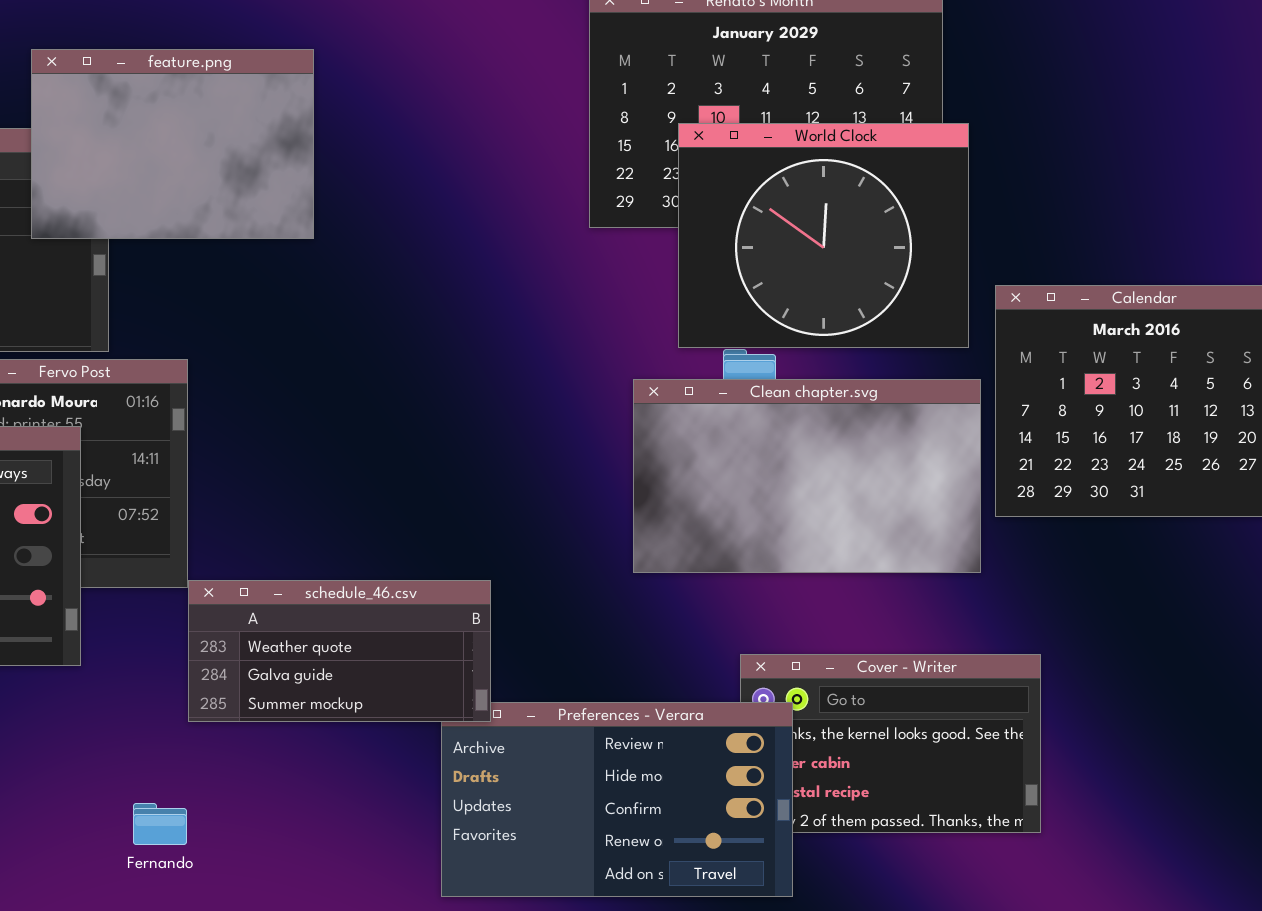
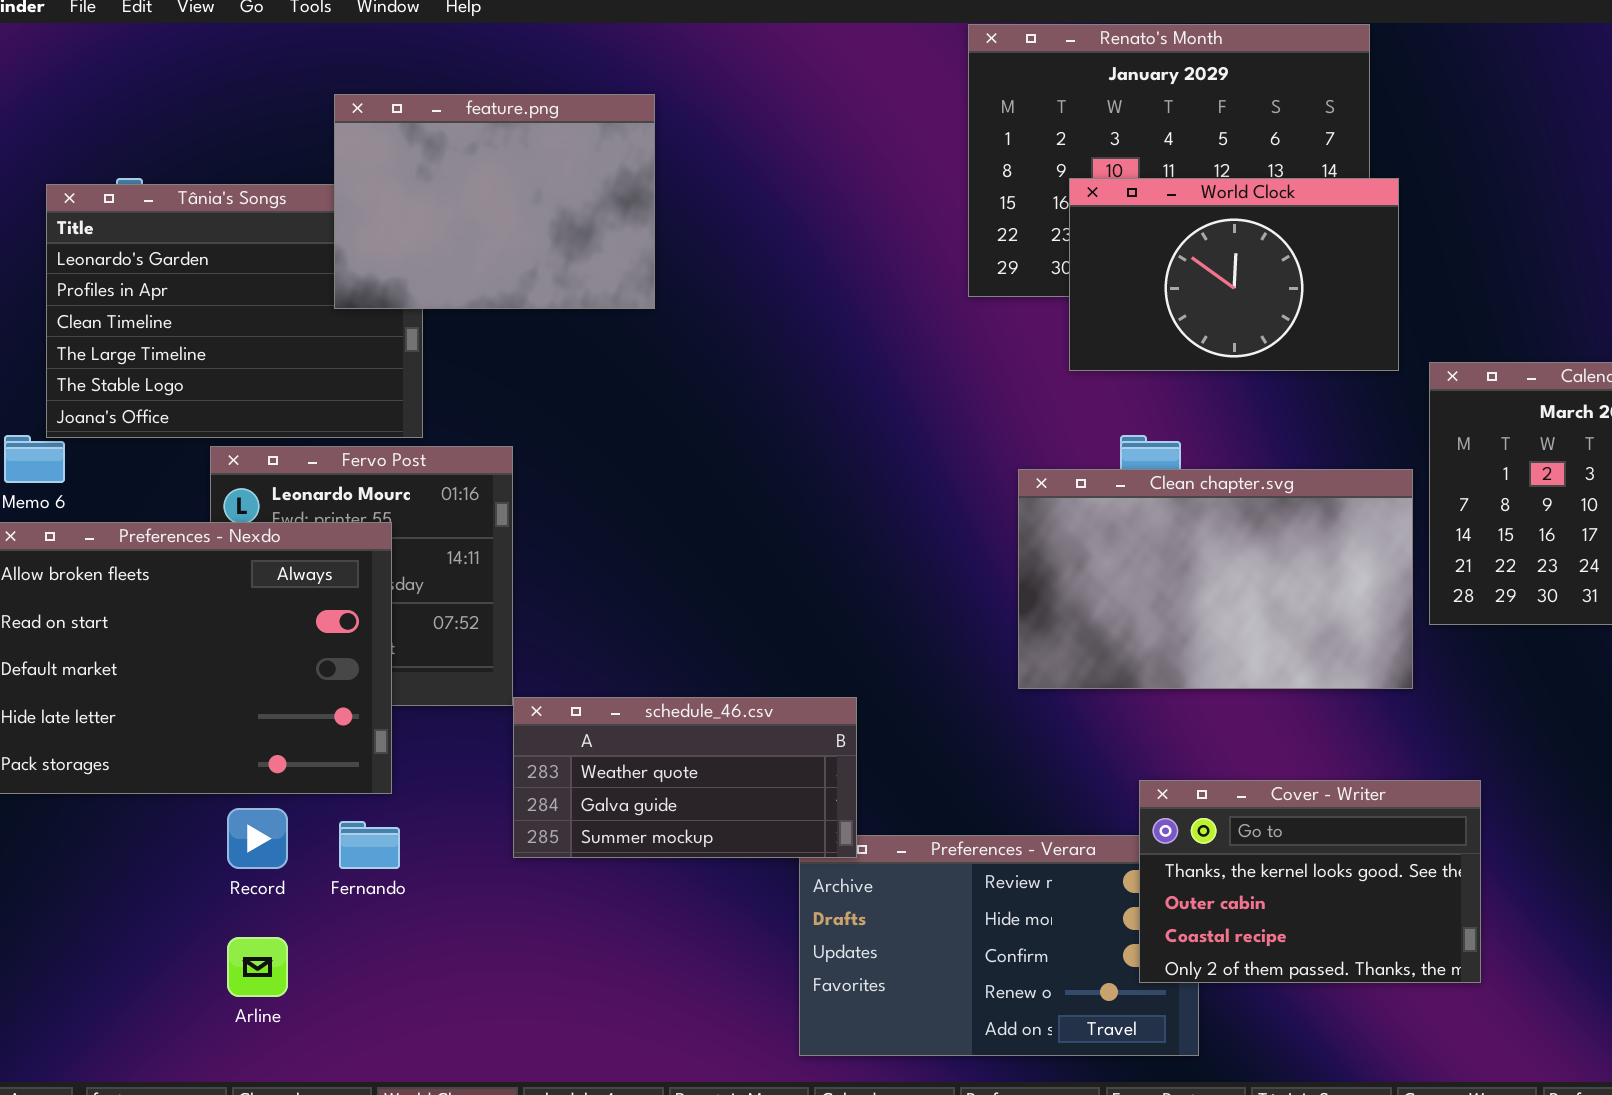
World Clock: [678,123,969,348] -> [1069,178,1399,371], resized
Cover - Writer: [740,654,1041,833] -> [1139,780,1481,983], raised
Fernando: [133,803,187,845] -> [339,821,400,869], moved

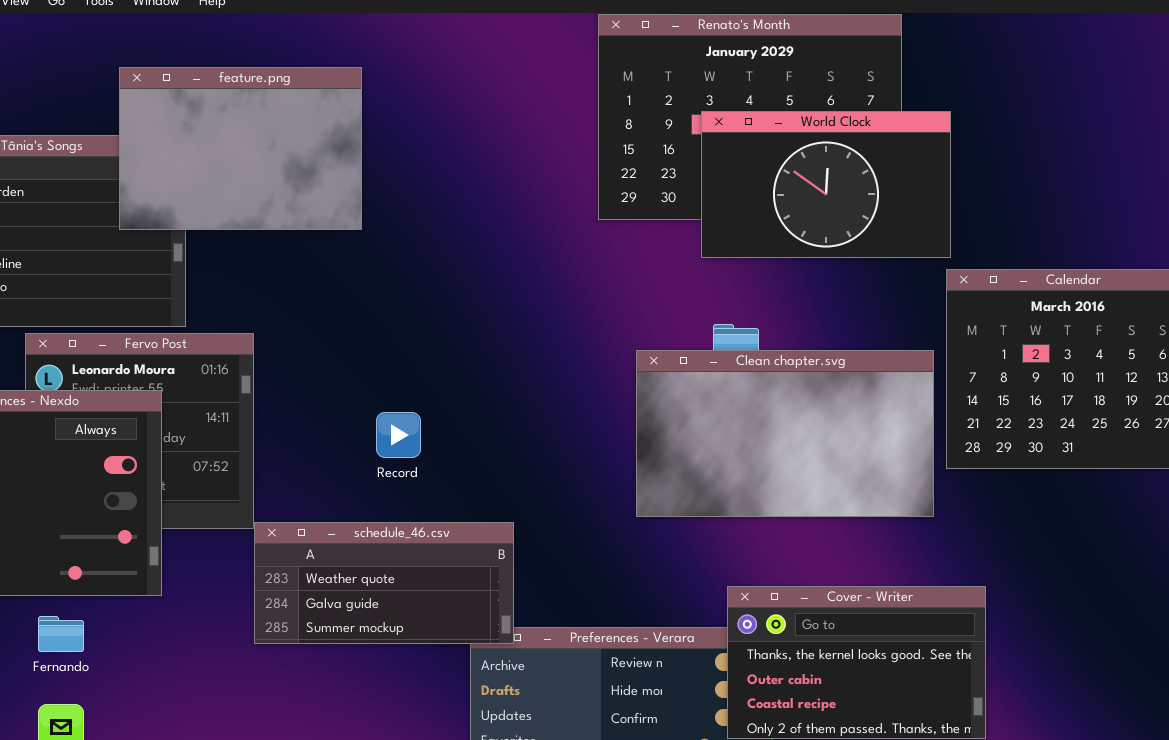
World Clock: [1069,178,1399,371] -> [701,111,951,258], moved
Record: [227,808,288,869] -> [376,412,421,458], moved
Fernando: [339,821,400,869] -> [38,616,84,652], moved

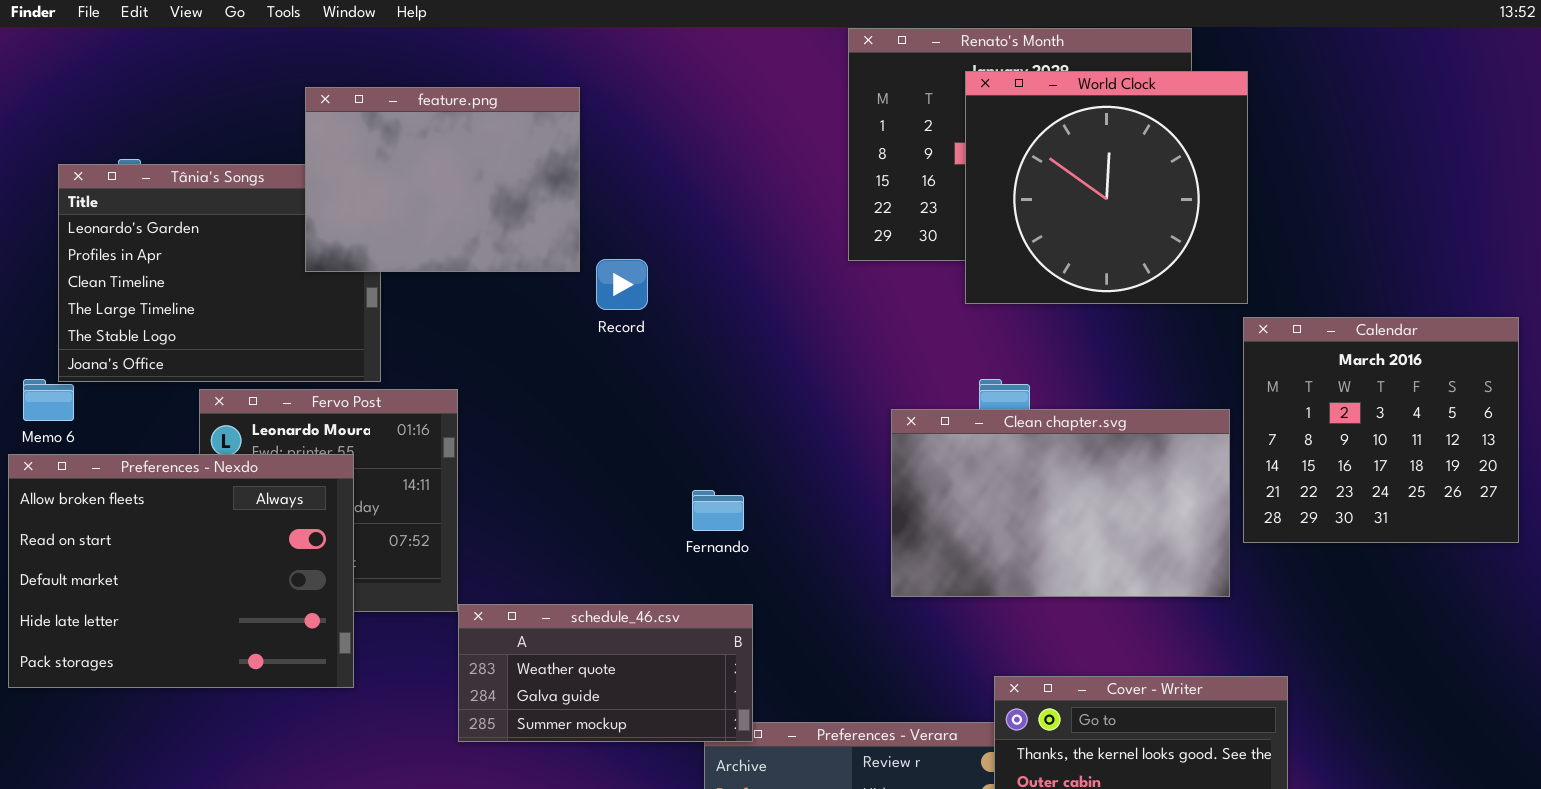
World Clock: [701,111,951,258] -> [965,71,1248,304], resized
Record: [376,412,421,458] -> [596,259,648,310], moved
Fernando: [38,616,84,652] -> [692,490,744,531], moved

